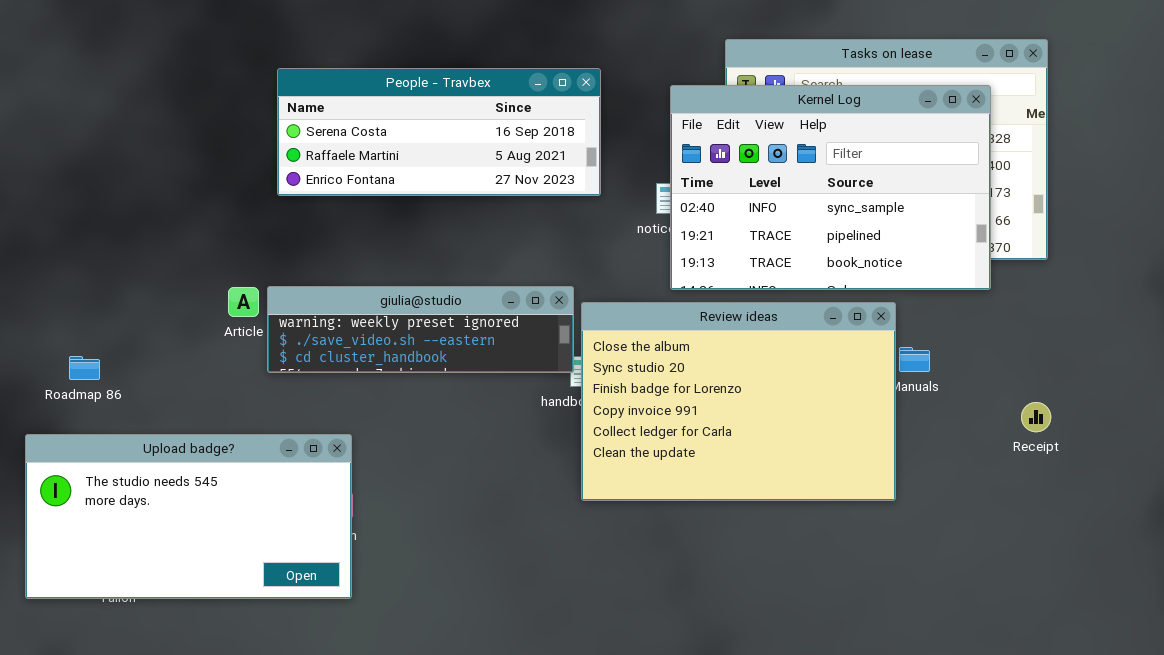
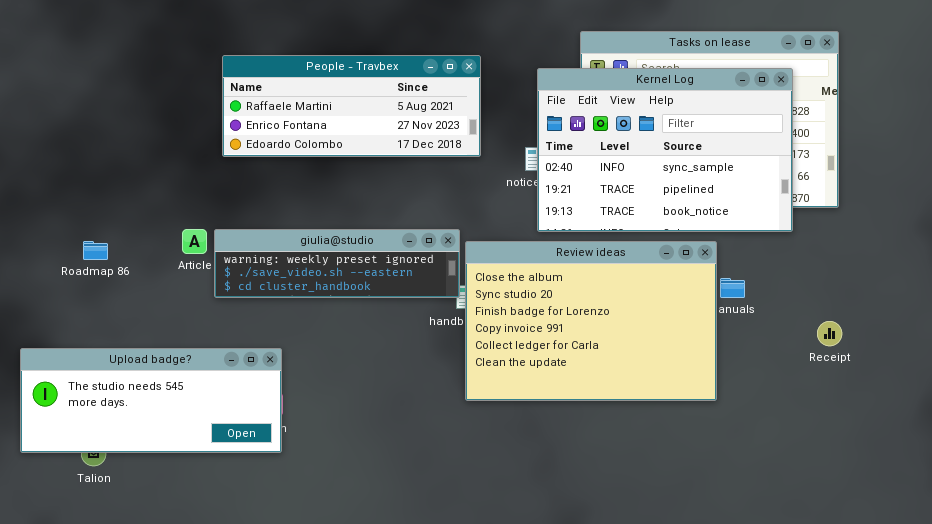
People - Travbex: [277,68,601,196] -> [222,55,481,157], scrolled down 1 row
Roadmap 86: [69,356,100,380] -> [83,241,108,260], moved
Upload badge?: [25,434,352,599] -> [20,348,282,453], resized

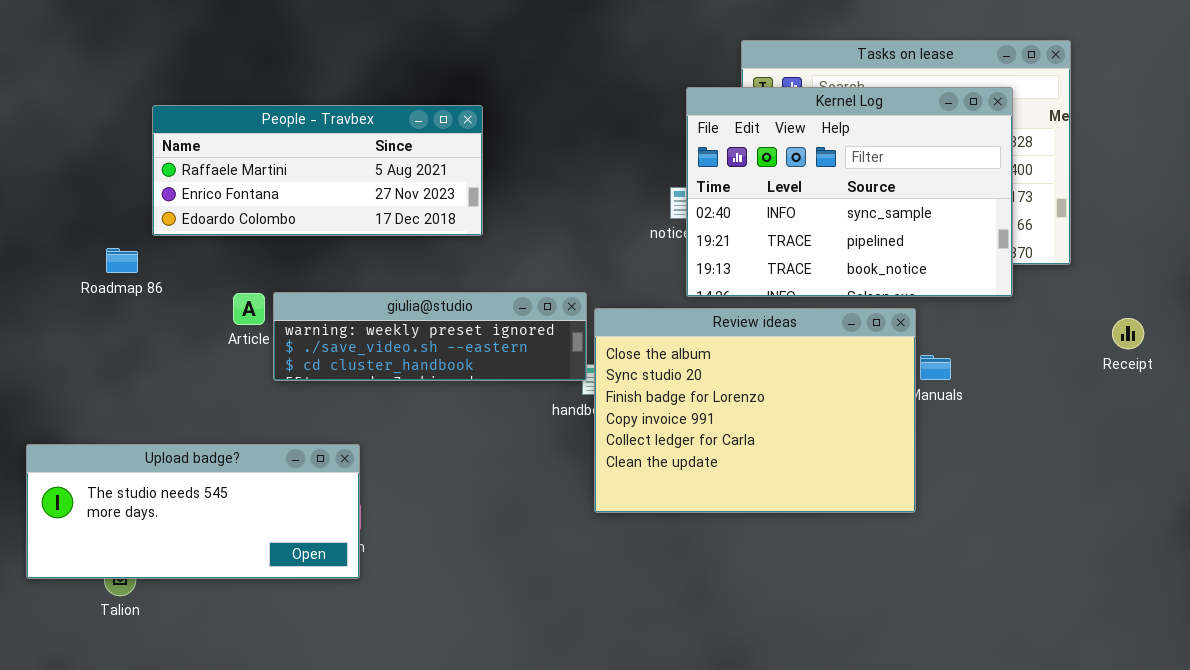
People - Travbex: [222,55,481,157] -> [152,105,483,236], moved
Roadmap 86: [83,241,108,260] -> [106,248,138,273], moved
Receipt: [817,321,842,346] -> [1112,318,1144,349], moved

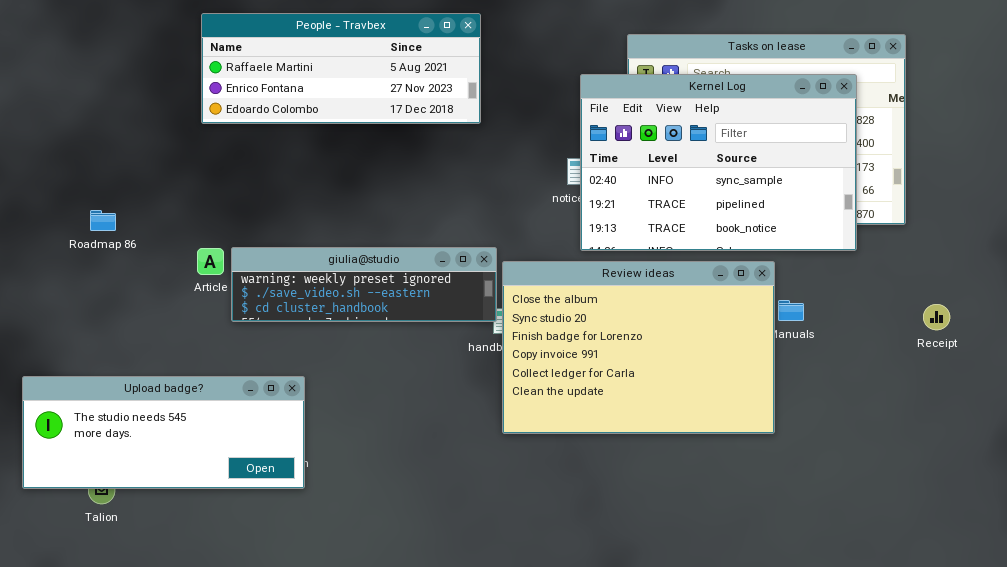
People - Travbex: [152,105,483,236] -> [201,13,481,124], moved
Receipt: [1112,318,1144,349] -> [923,304,950,330], moved

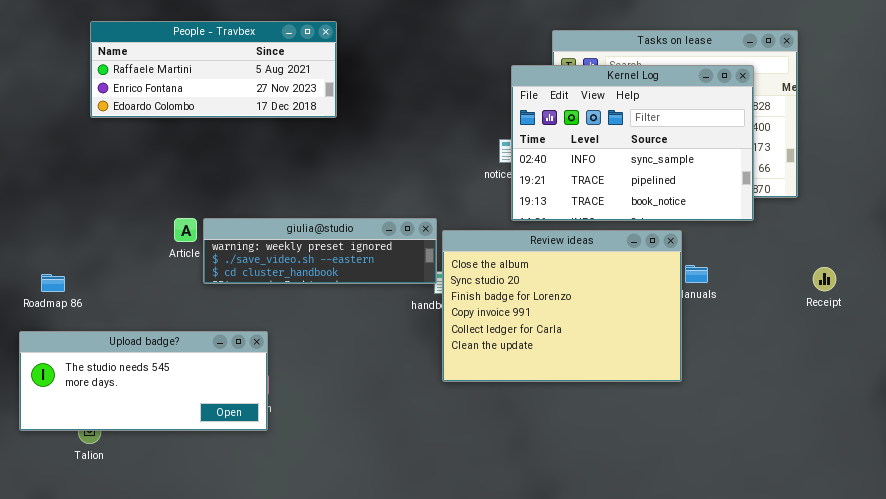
People - Travbex: [201,13,481,124] -> [90,21,337,118], moved
Roadmap 86: [90,210,116,231] -> [41,274,65,292], moved

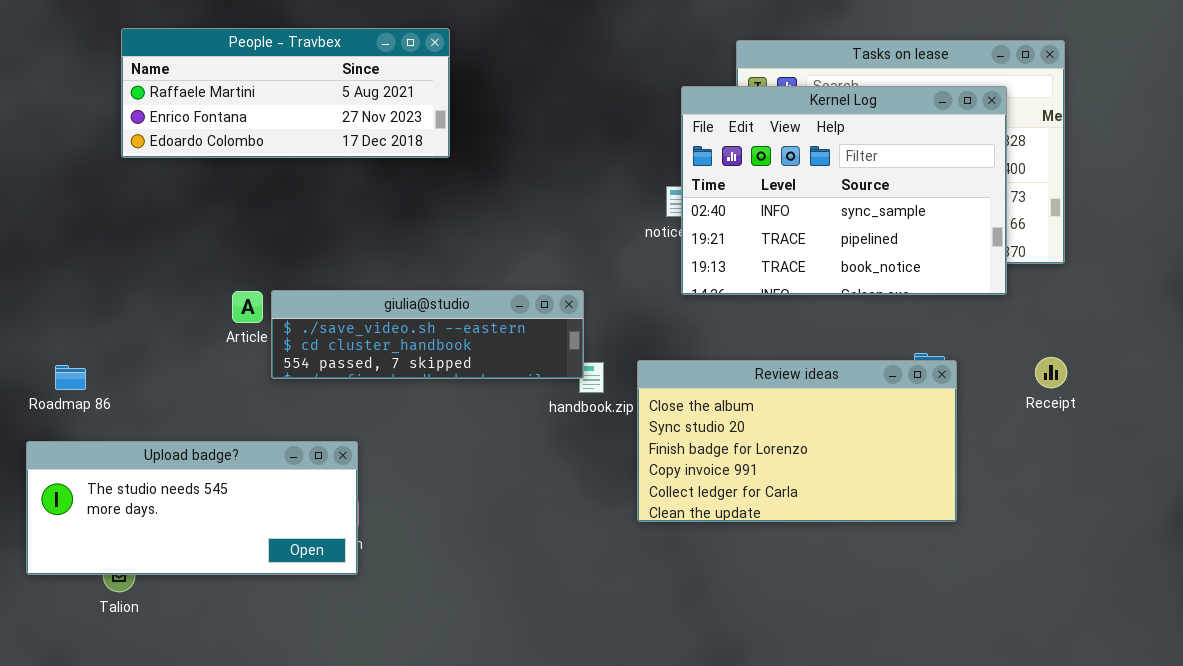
giulia@studio: [203,218,437,284] -> [271,290,584,379], scrolled down 1 row
Review ideas: [442,230,682,382] -> [637,360,957,522], moved, resized
Receipt: [813,267,836,291] -> [1035,357,1067,388], moved

